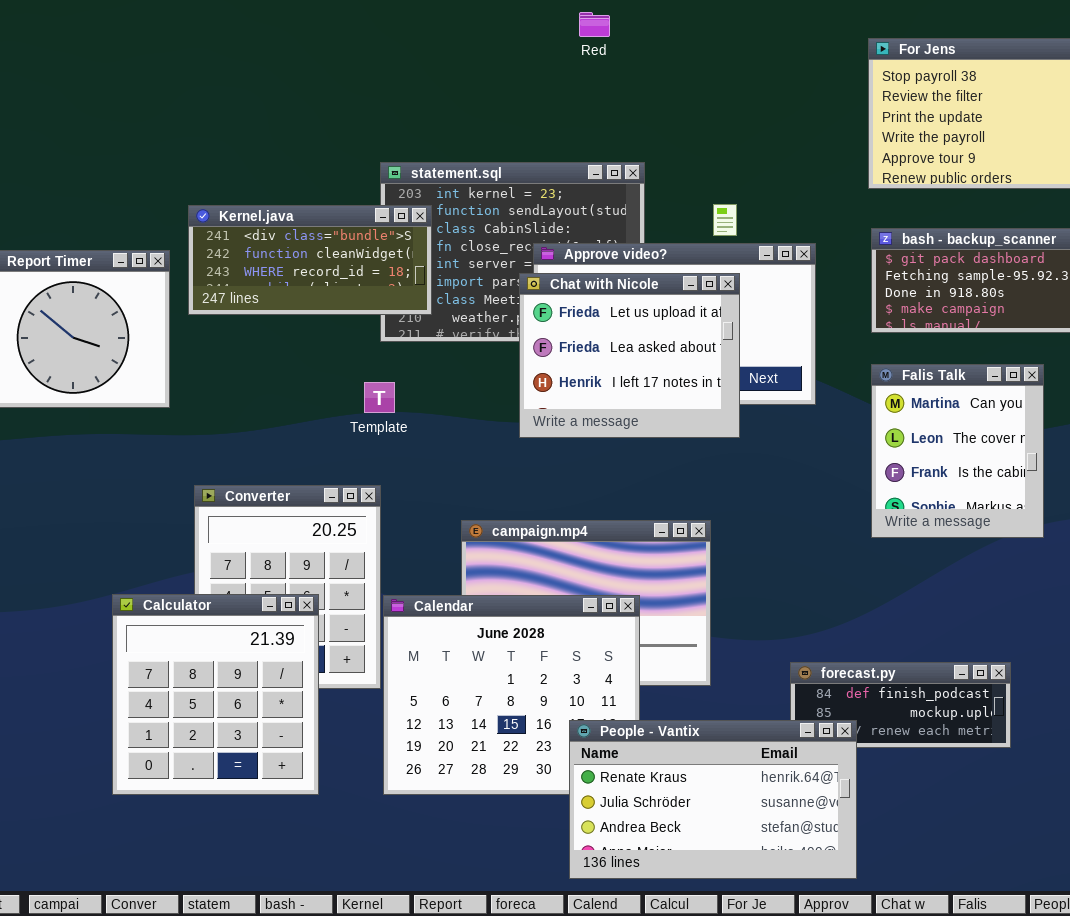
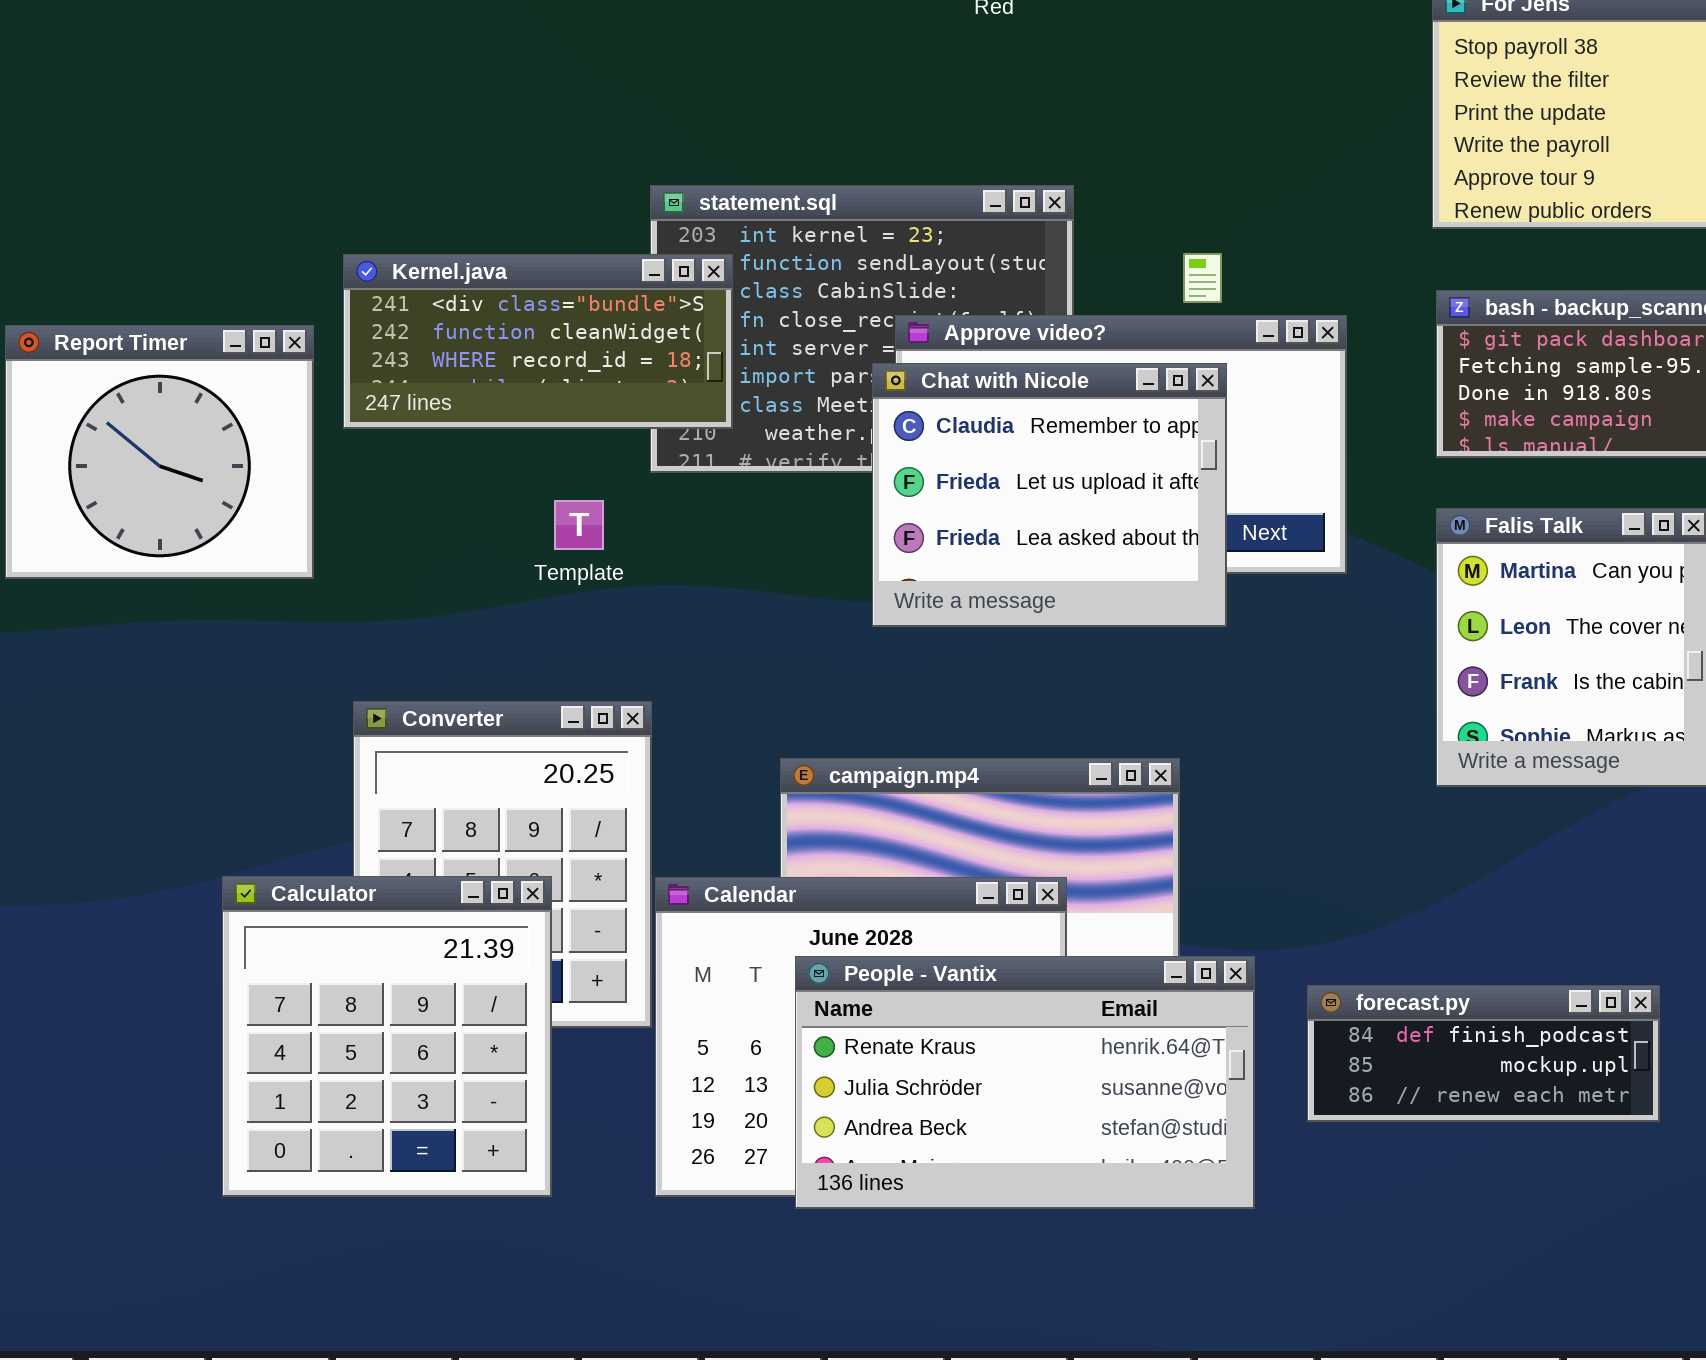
Chat with Nicole: [519,273,740,438] -> [872,363,1227,627], scrolled up 1 row
Template: [364,382,395,413] -> [554,500,604,550], moved
People - Vantix: [569,720,857,879] -> [795,956,1255,1209], moved

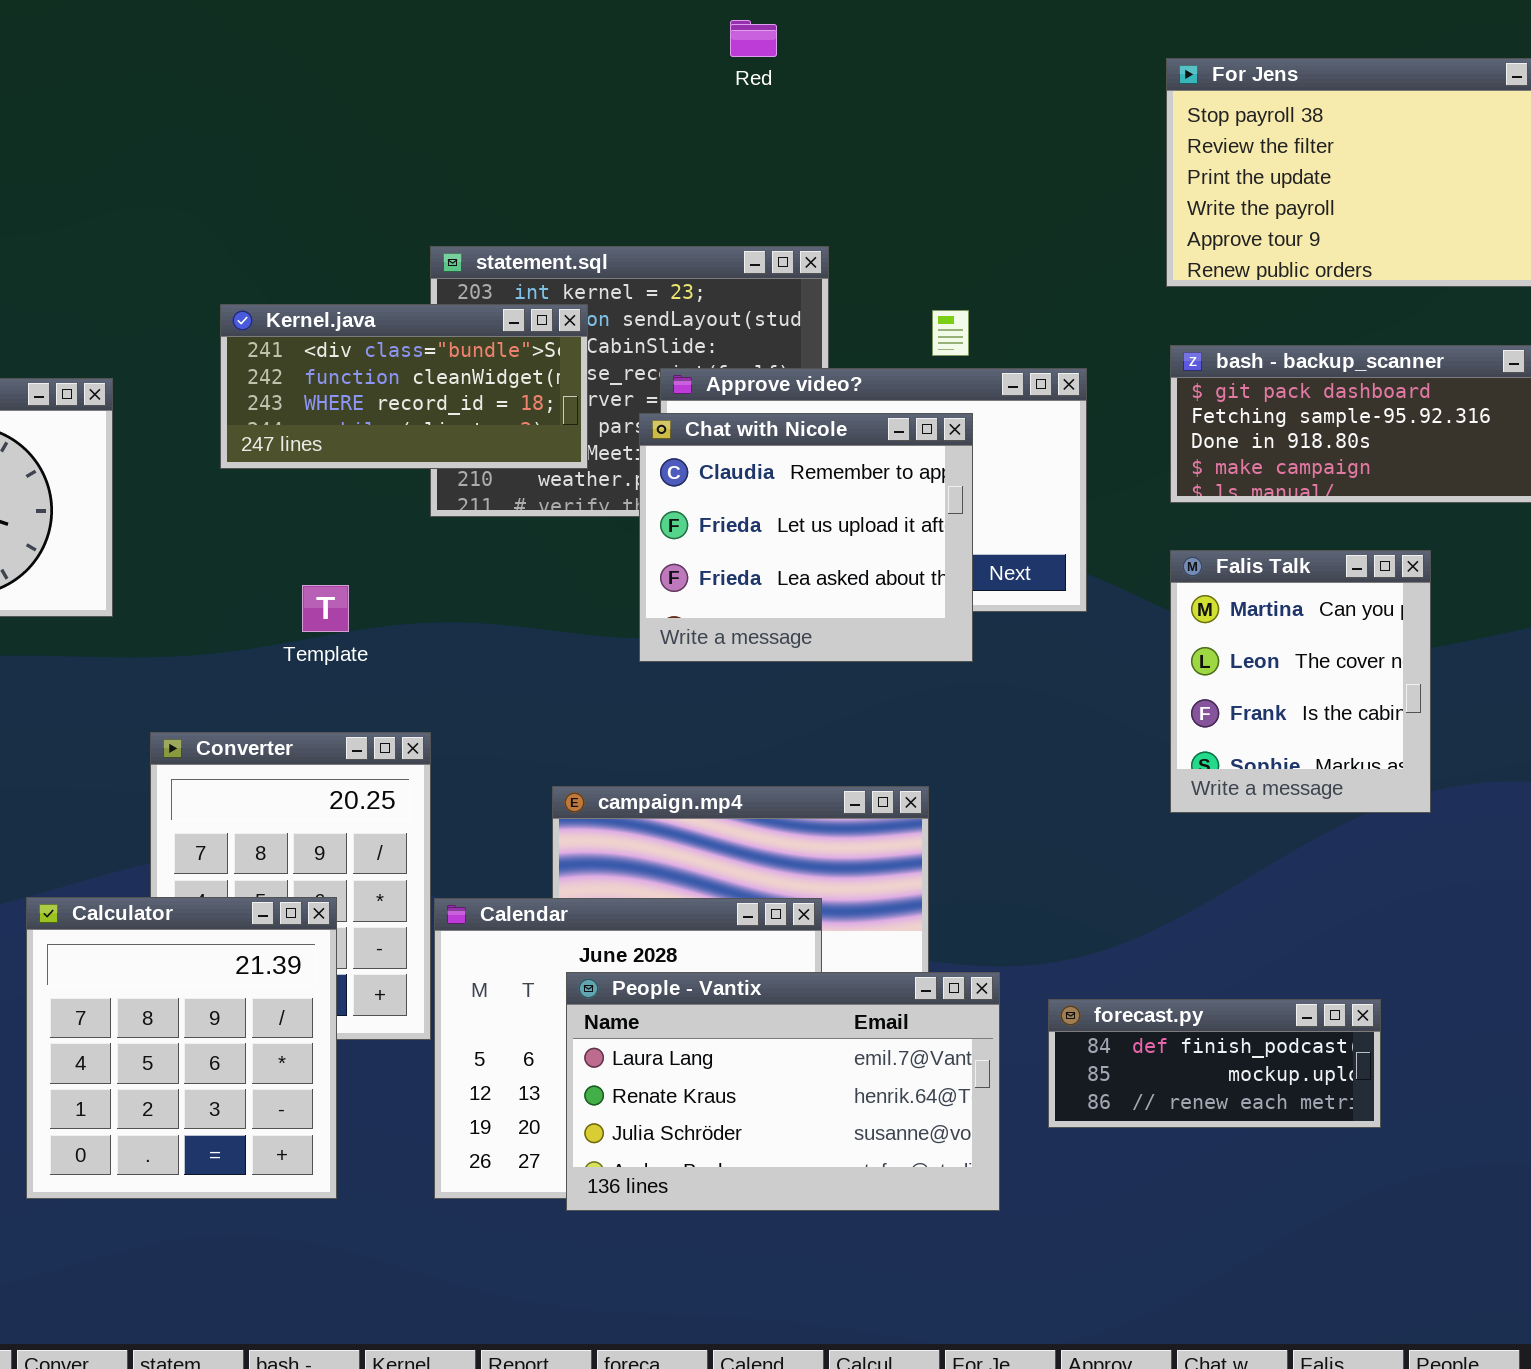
Kernel.java: [343,254,733,429] -> [220,304,588,469], moved
Template: [554,500,604,550] -> [302,585,349,632], moved
People - Vantix: [795,956,1255,1209] -> [566,972,1000,1211], scrolled up 1 row

